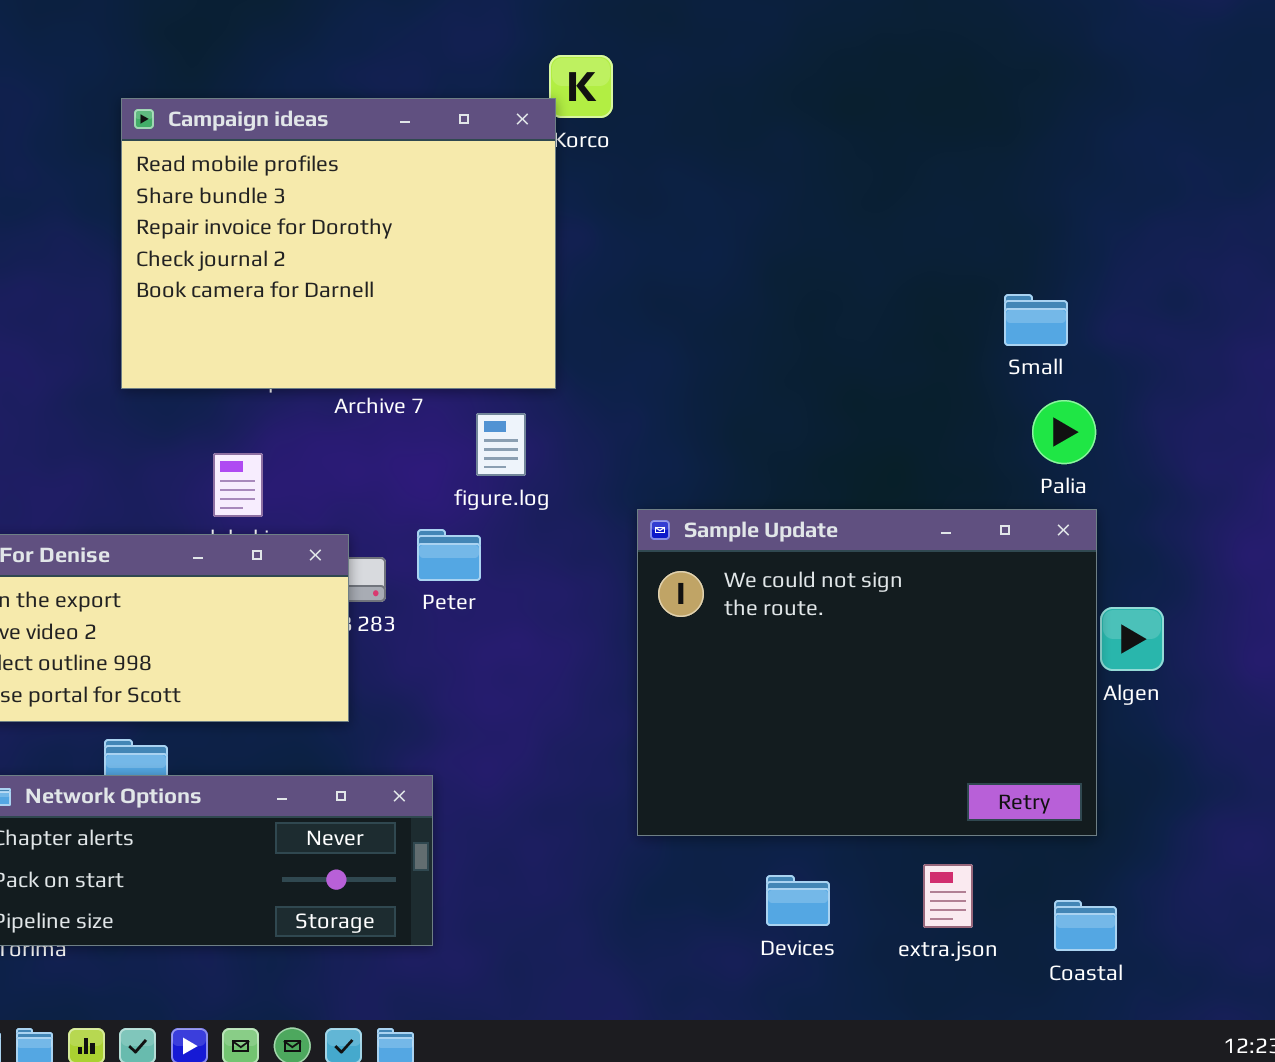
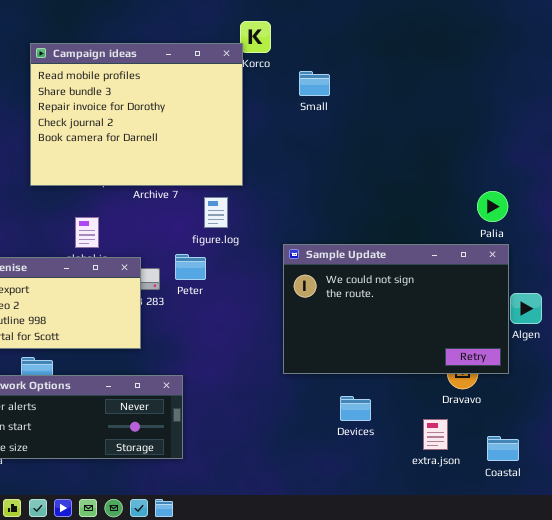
Small: [1004,294,1068,346] -> [299,71,330,96], moved
Sample Update: [637,509,1097,836] -> [283,244,509,374], resized
Devices: [766,875,830,926] -> [340,396,371,421], moved

